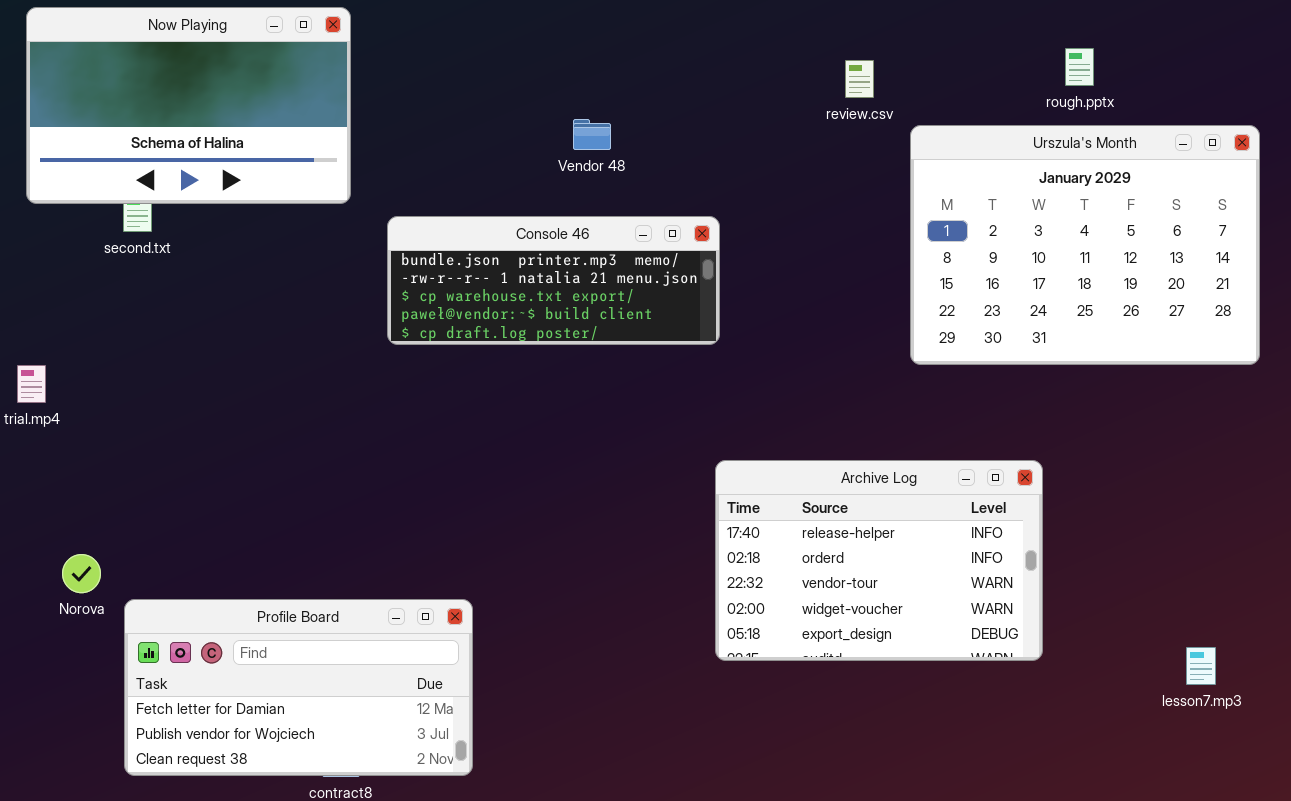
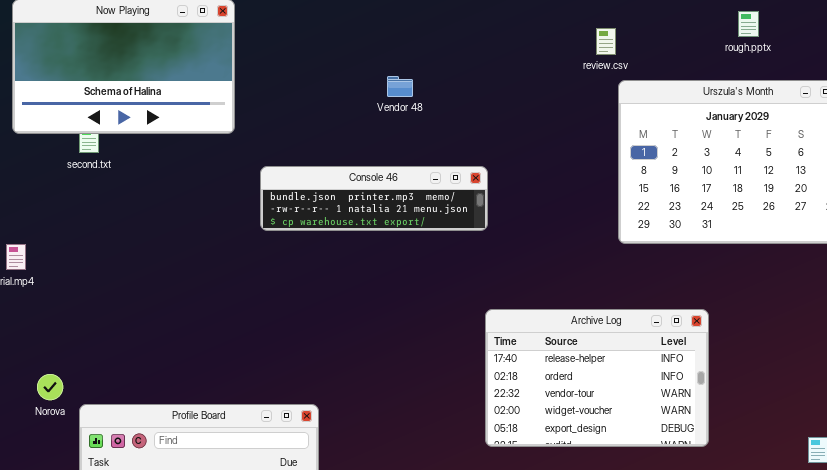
rough.pptx: [1065,48,1094,86] -> [738,11,759,37], moved
review.csv: [845,60,874,98] -> [596,28,616,55], moved
Console 46: [387,216,720,345] -> [260,166,488,231], resized

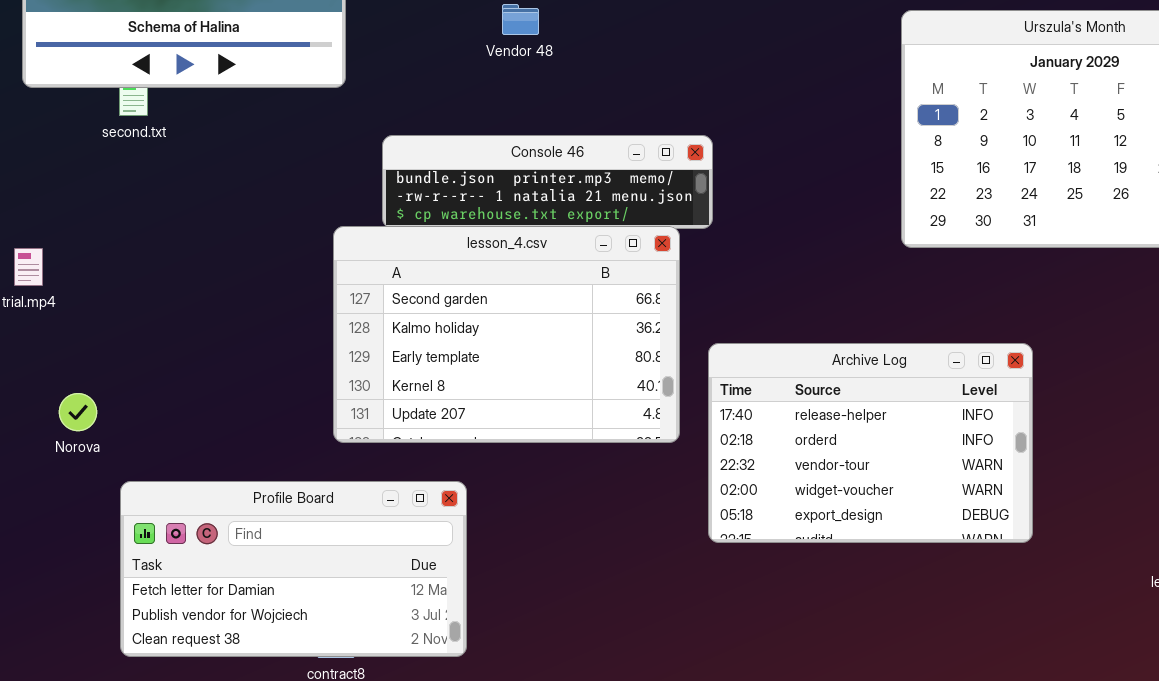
Vendor 48: [387,76,413,97] -> [502,4,539,35], moved
lesson_4.csv: none -> [333,226,680,443], opened
Norova: [37,374,63,400] -> [59,393,97,431], moved

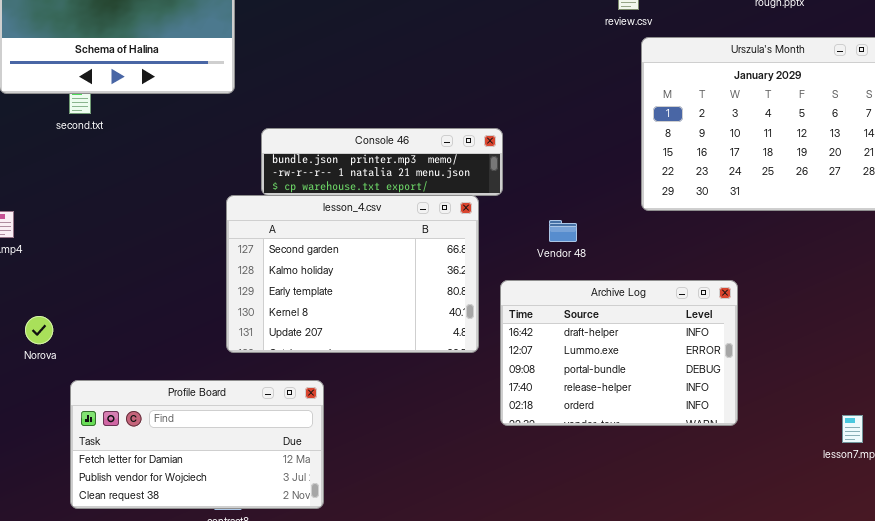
Vendor 48: [502,4,539,35] -> [549,220,577,242], moved
Archive Log: [708,343,1033,543] -> [500,280,738,426], scrolled up 3 rows

